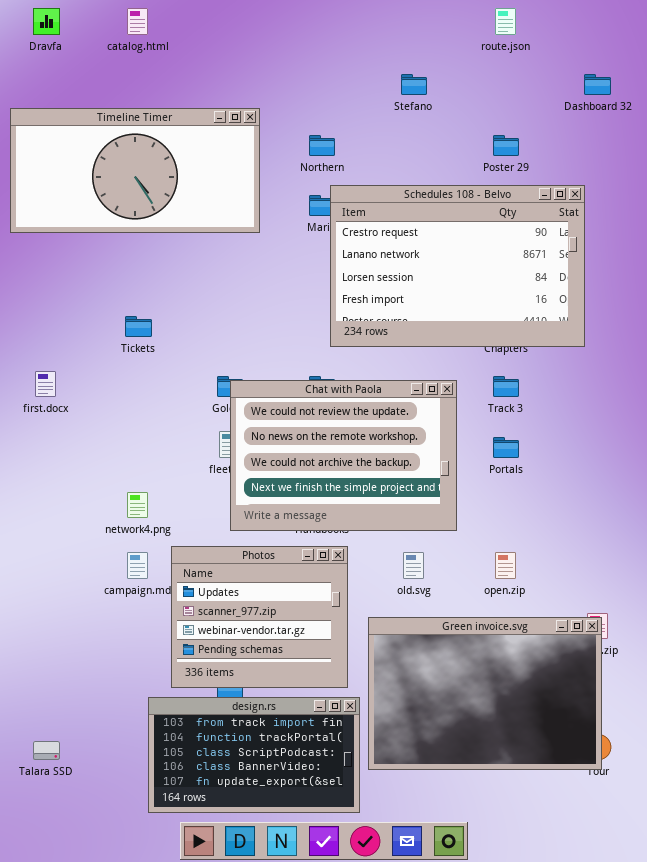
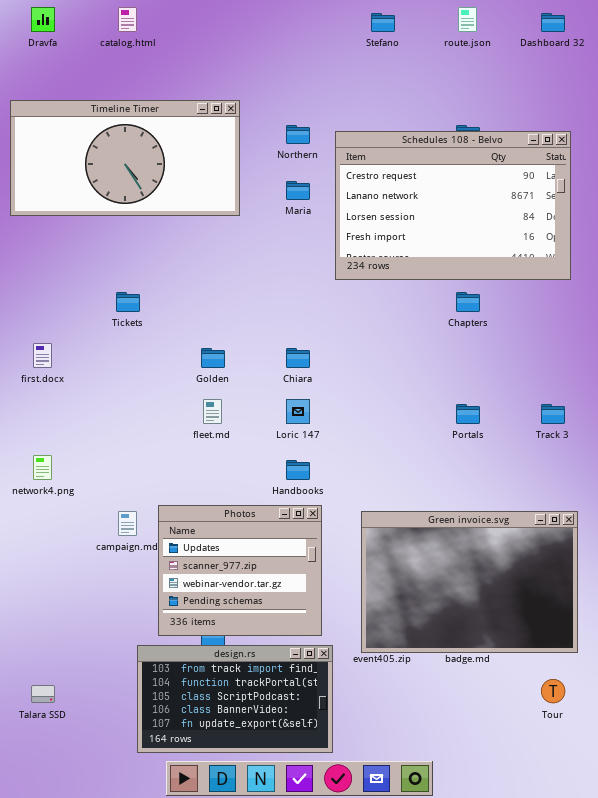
Stefano: [401,74,427,95] -> [371,13,395,32], moved
Dashboard 32: [584,74,611,95] -> [541,13,565,32], moved
Schedules 108 - Belvo: [330,185,585,347] -> [335,131,571,280], moved
Track 3: [493,376,519,397] -> [541,404,565,424], moved
Chat with Paola: [230,380,457,531] -> none, closed
network4.png: [127,492,148,518] -> [33,455,52,480], moved
Green invoice.svg: [368,617,602,770] -> [361,511,578,653], moved

